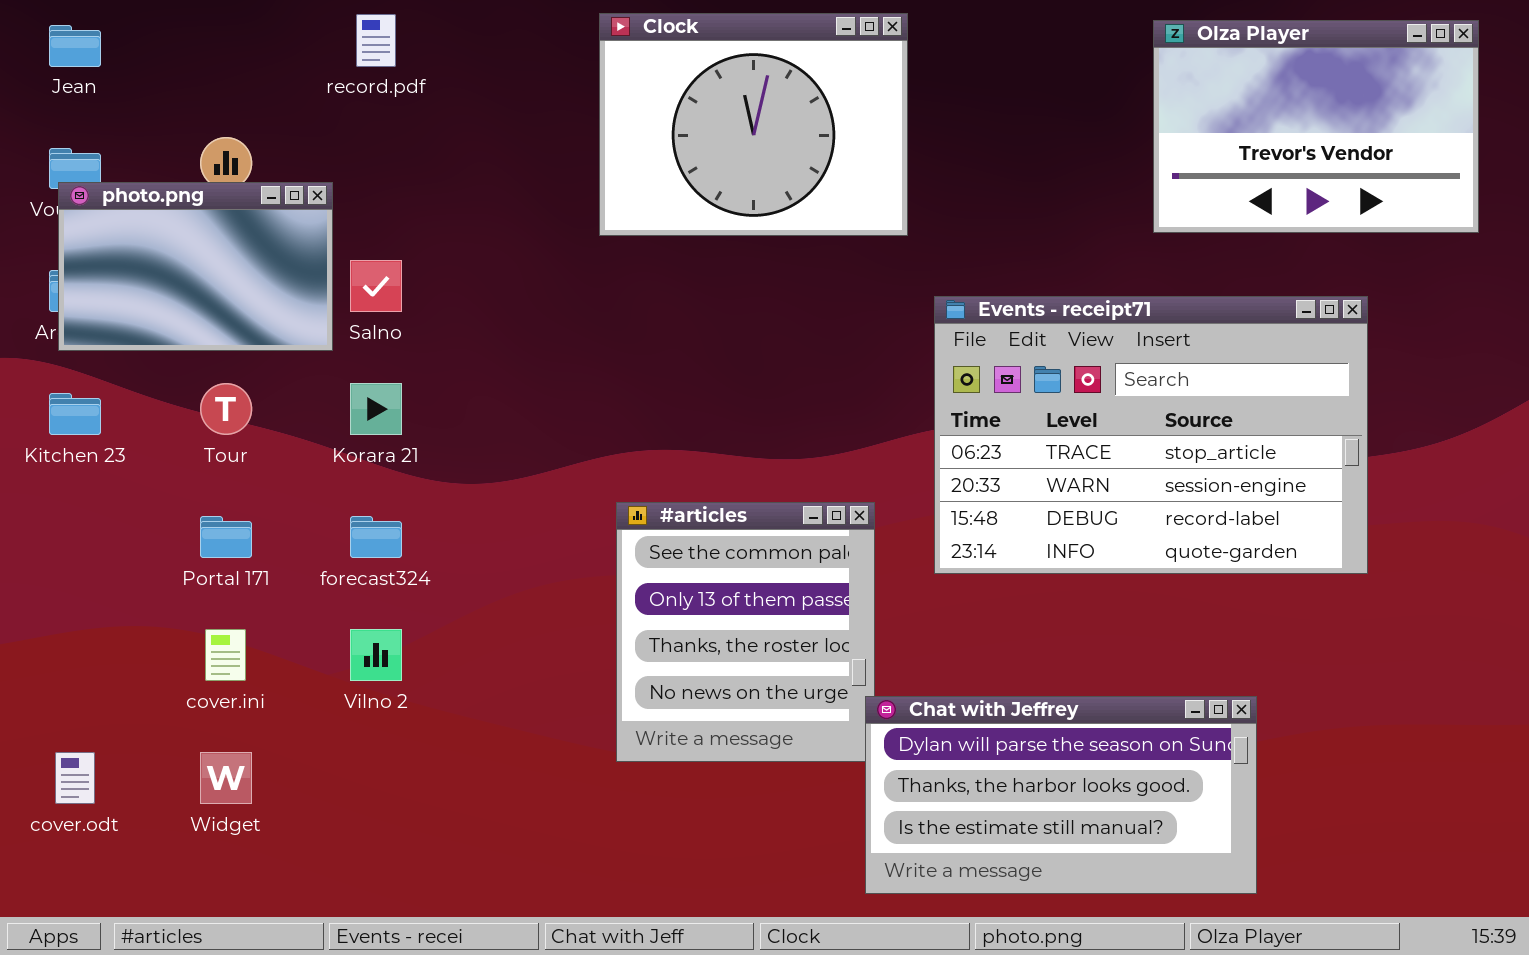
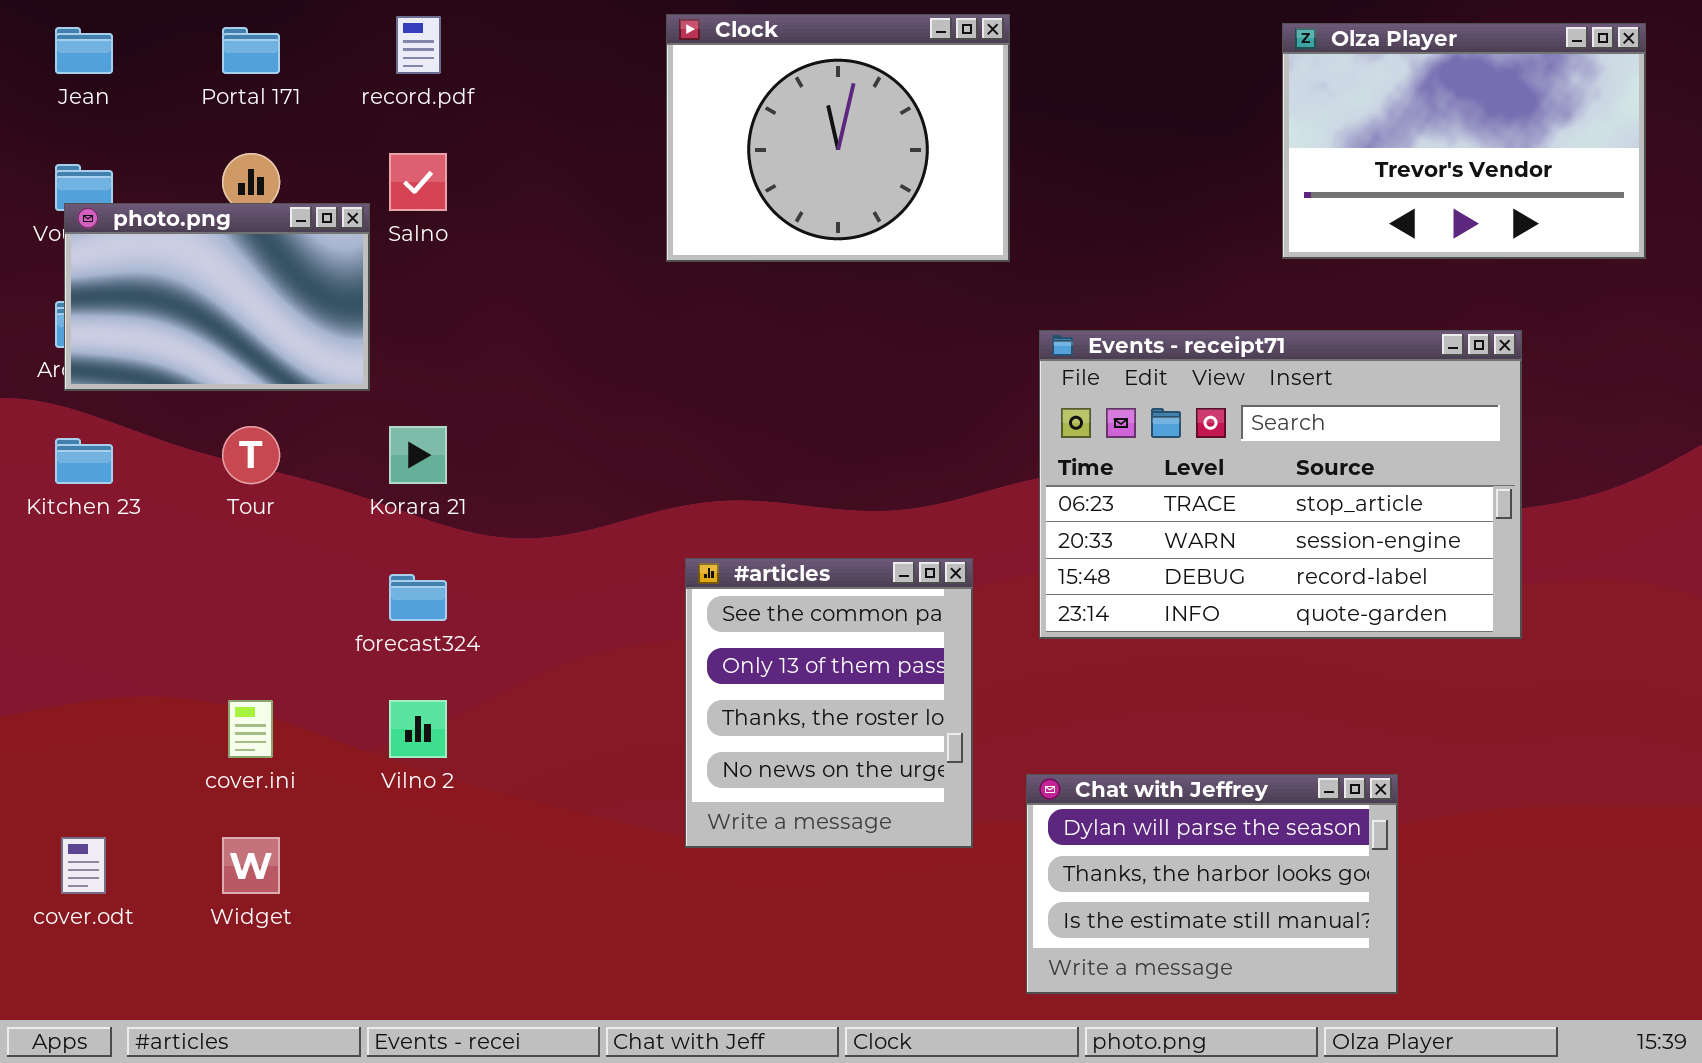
Salno: [350,260,402,312] -> [389,153,447,211], moved
Portal 171: [200,516,252,558] -> [222,27,280,74], moved
Chat with Jeffrey: [865,696,1257,894] -> [1026,774,1398,994], resized

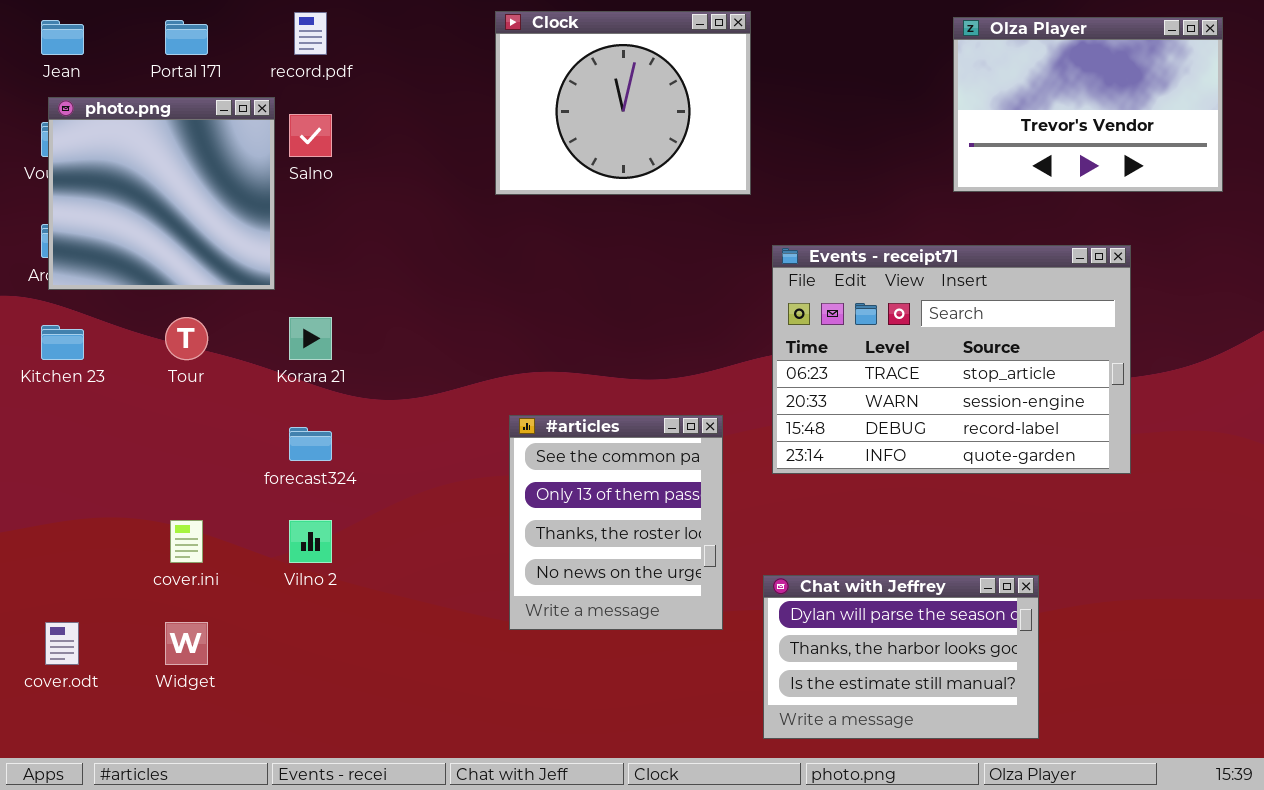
photo.png: [64,203,370,391] -> [48,97,275,290], resized

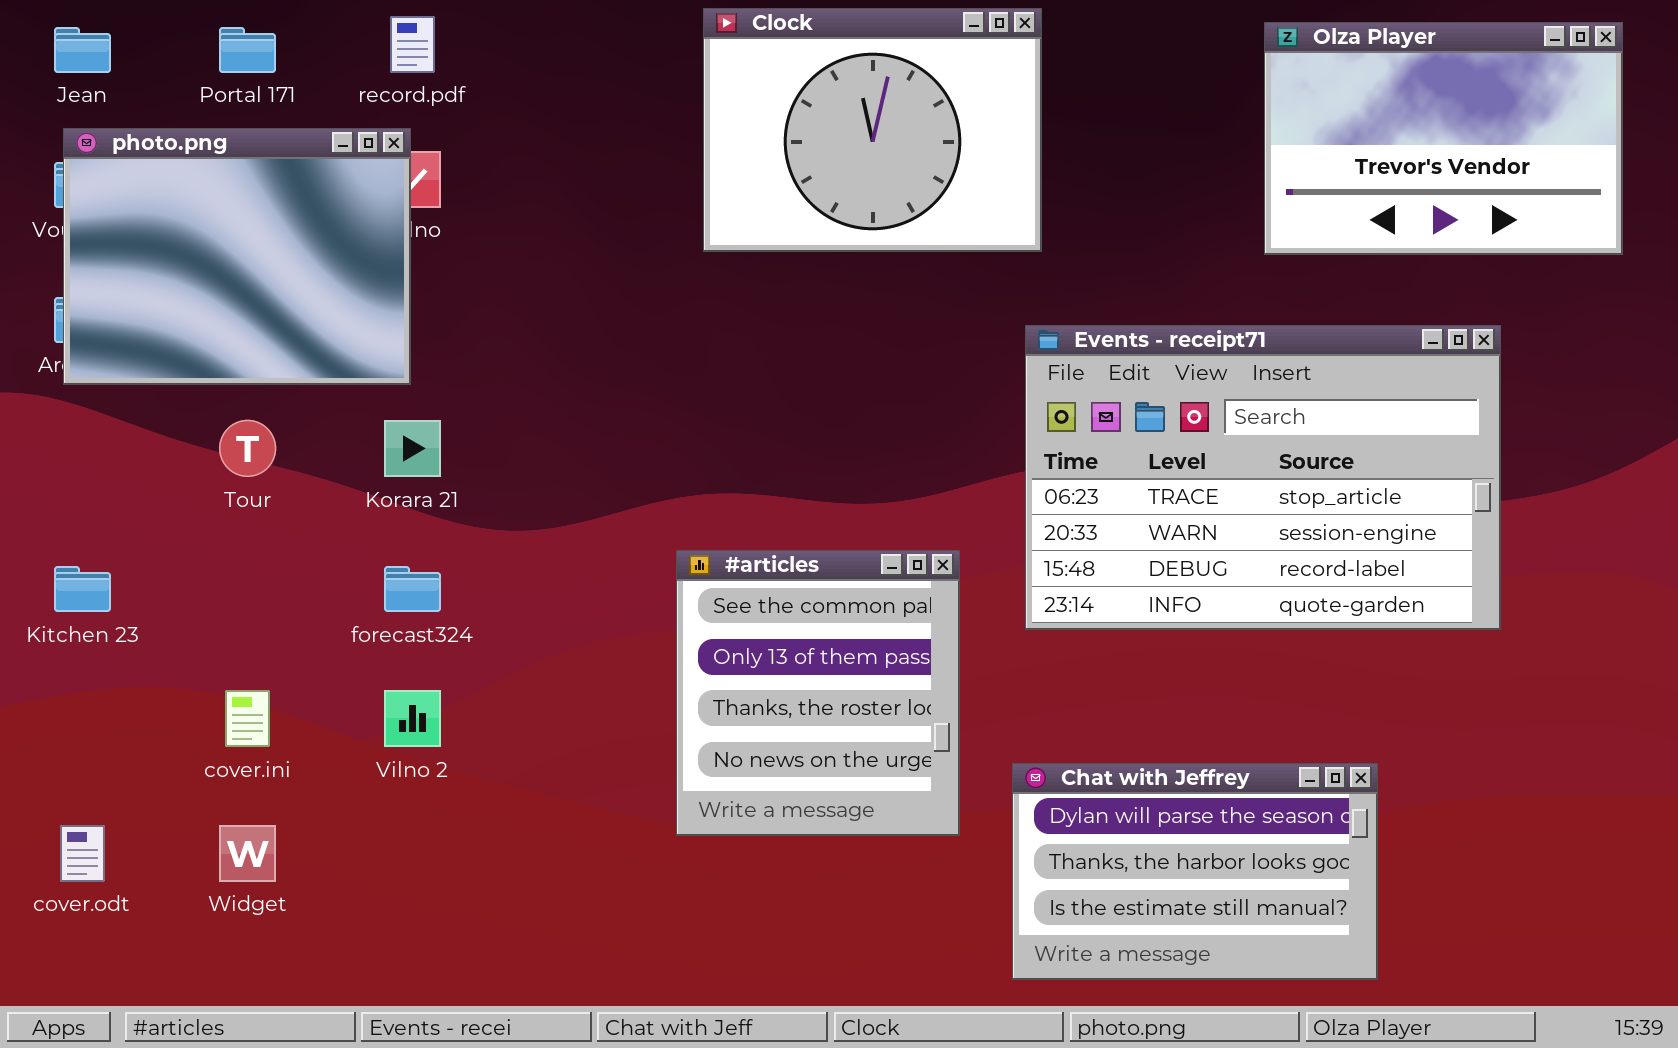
Clock: [495,11,751,195] -> [703,8,1042,252], moved
photo.png: [48,97,275,290] -> [63,128,411,385], resized
Kitchen 23: [41,325,84,360] -> [54,566,111,612], moved

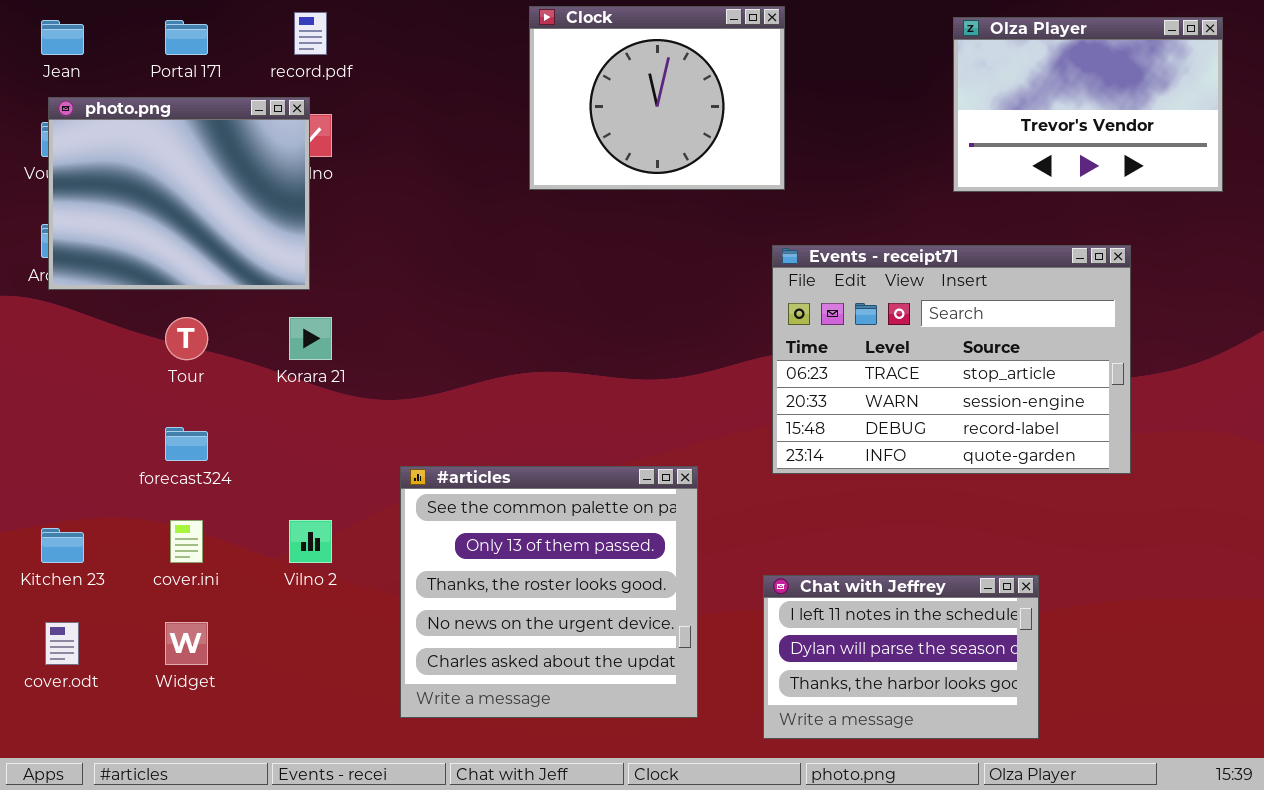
#articles: [676,550,960,836] -> [400,466,698,718], moved, resized
Kitchen 23: [54,566,111,612] -> [41,528,84,563], moved
forecast324: [384,566,441,612] -> [165,427,208,461], moved
Chat with Jeffrey: [1012,763,1378,980] -> [763,575,1039,739], scrolled up 1 row

